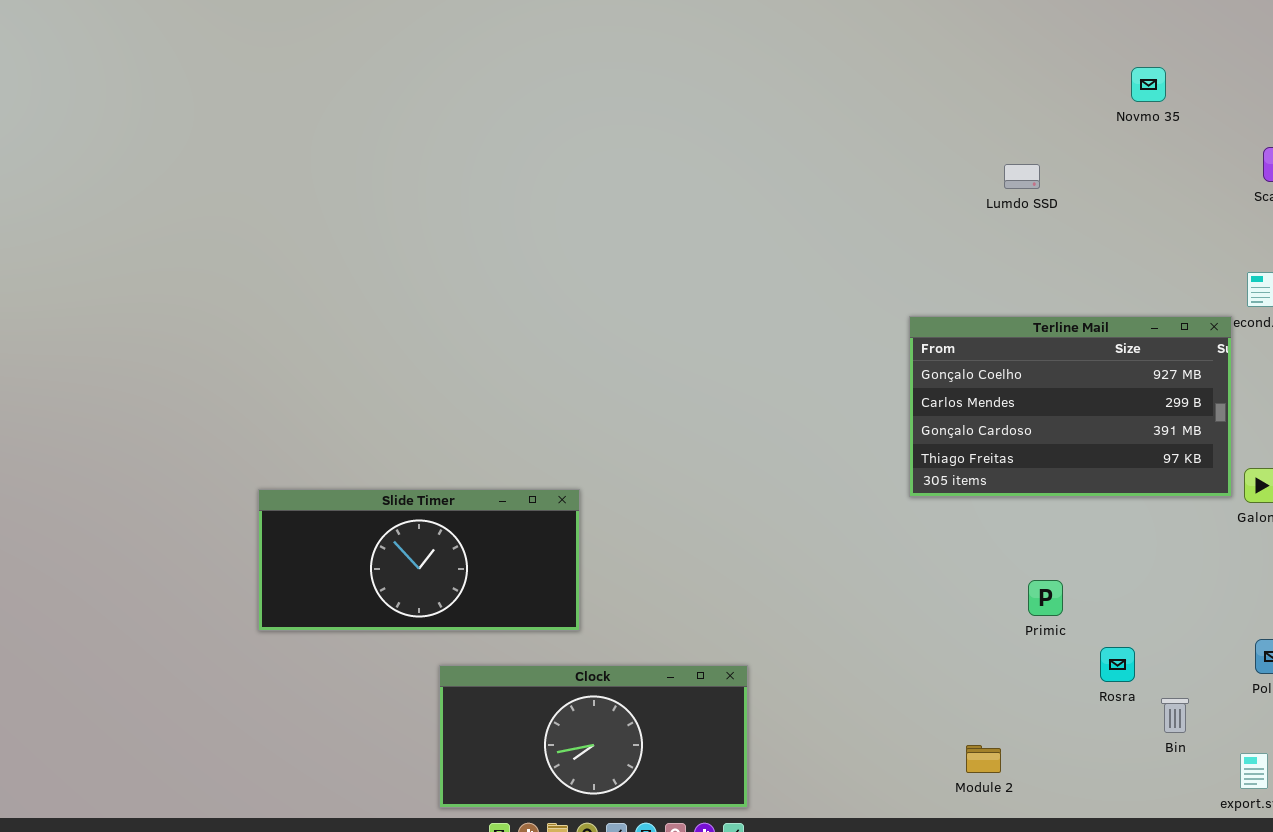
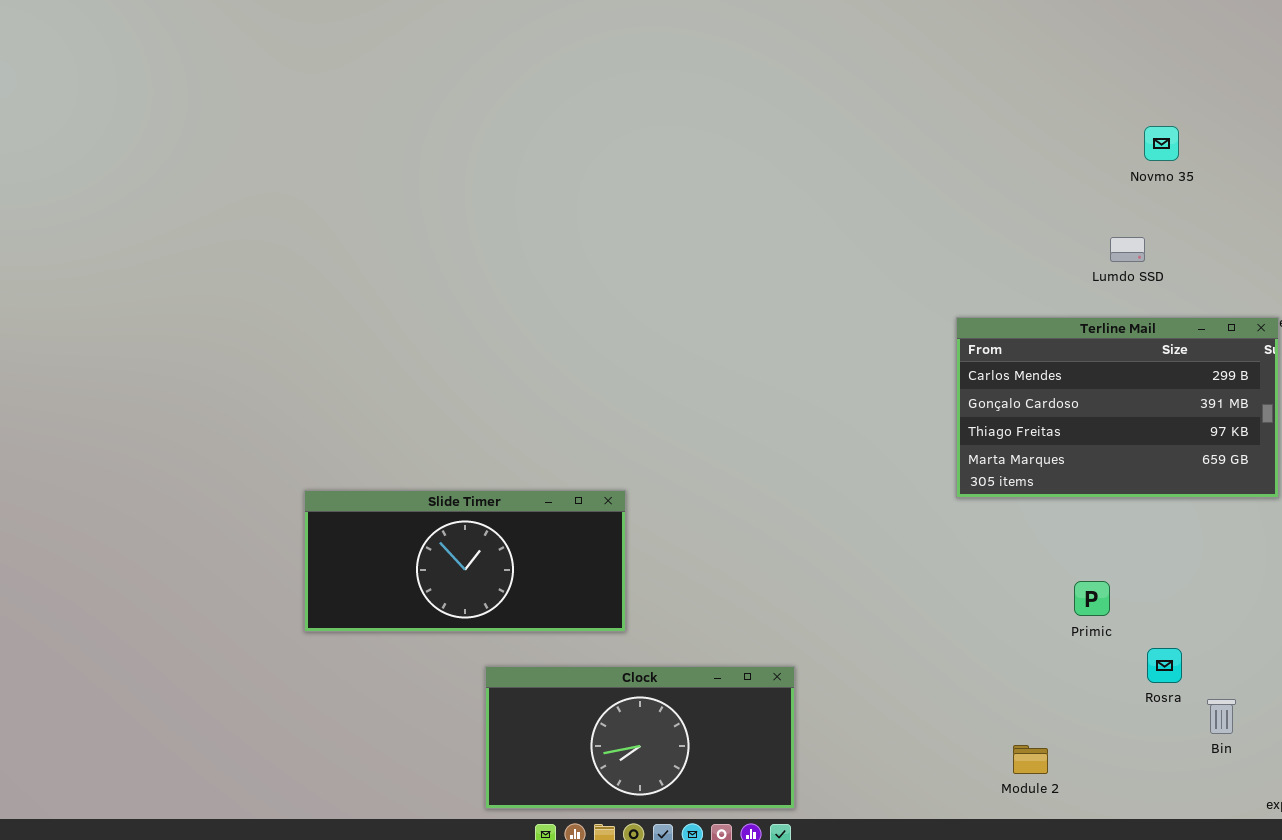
Novmo 35: [1131,67,1166,102] -> [1144,126,1179,161], moved
Lumdo SSD: [1004,164,1040,189] -> [1110,237,1145,262], moved
Terline Mail: [909,316,1232,497] -> [956,317,1279,498], scrolled down 1 row

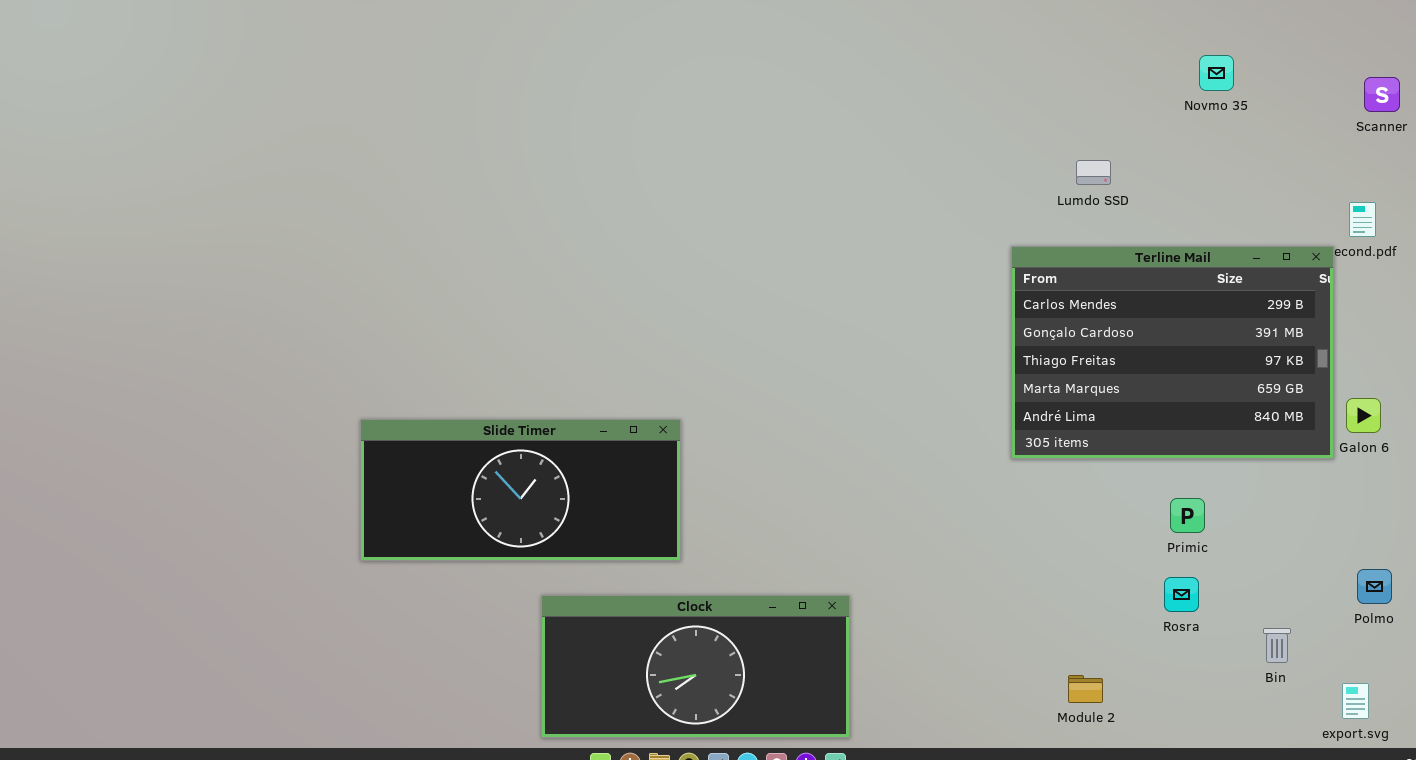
Lumdo SSD: [1110,237,1145,262] -> [1076,160,1111,185], moved
Terline Mail: [956,317,1279,498] -> [1011,246,1334,459], resized
Primic: [1074,581,1110,616] -> [1170,498,1205,533], moved
Rosra: [1147,648,1182,683] -> [1164,577,1199,612], moved

